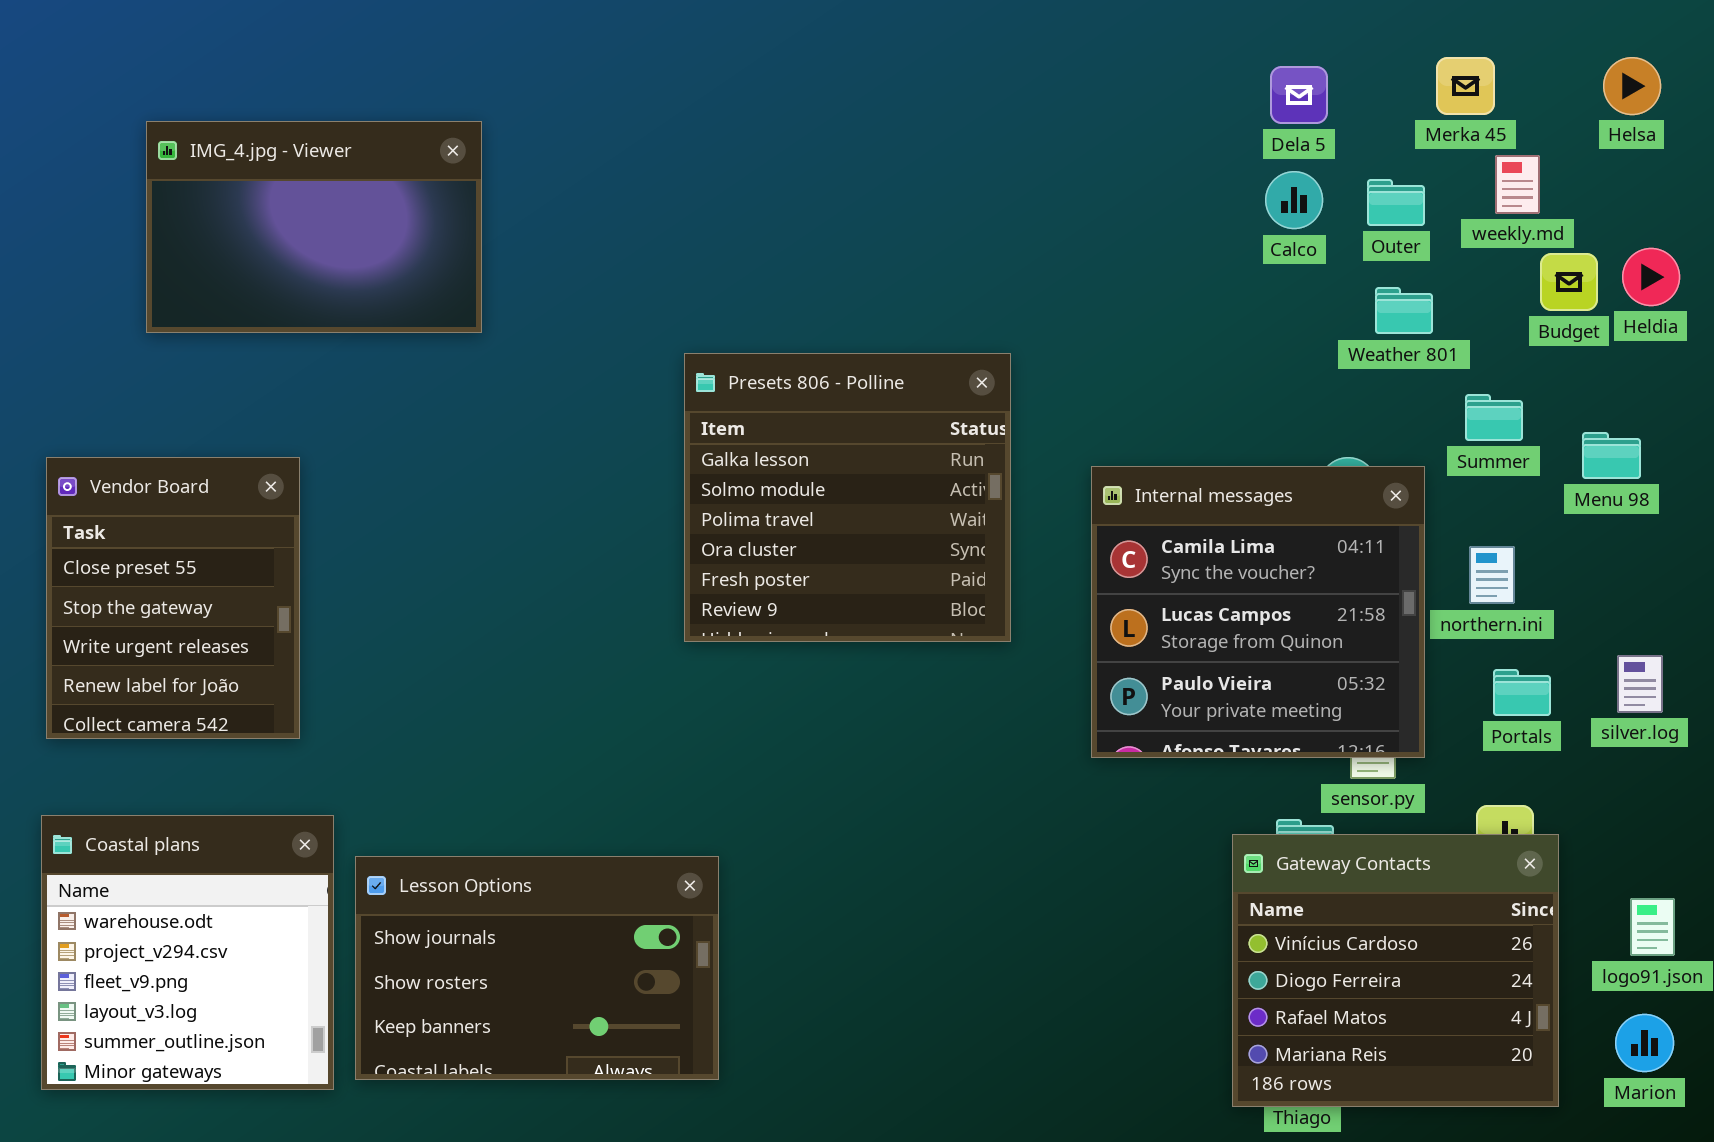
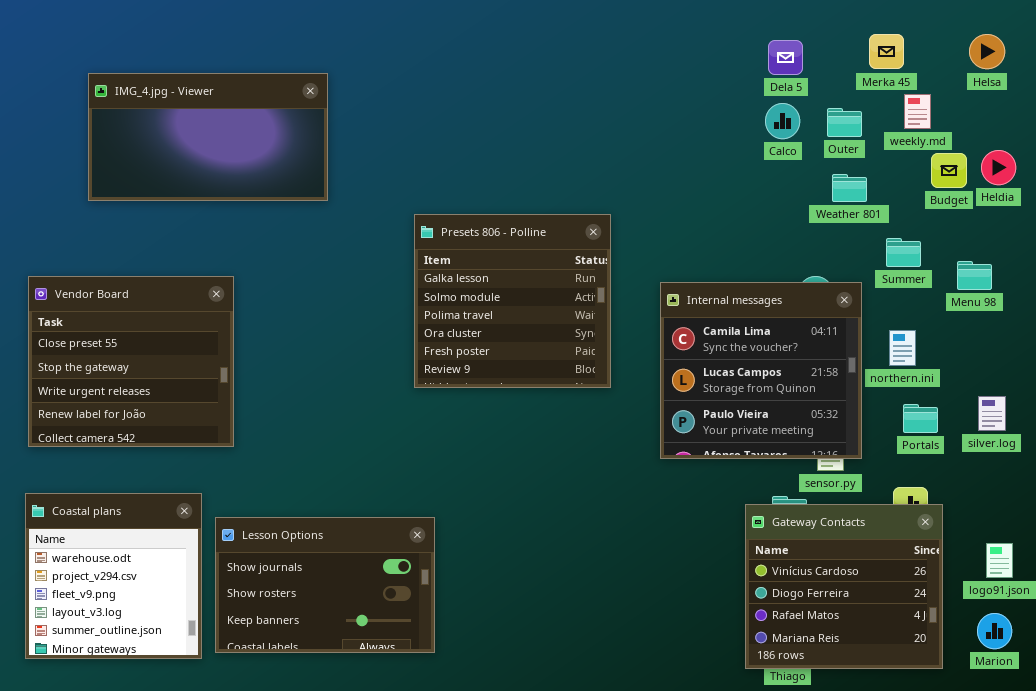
IMG_4.jpg - Viewer: [146,121,482,333] -> [88,73,328,201], resized
Vendor Board: [46,457,300,739] -> [28,276,234,447], resized

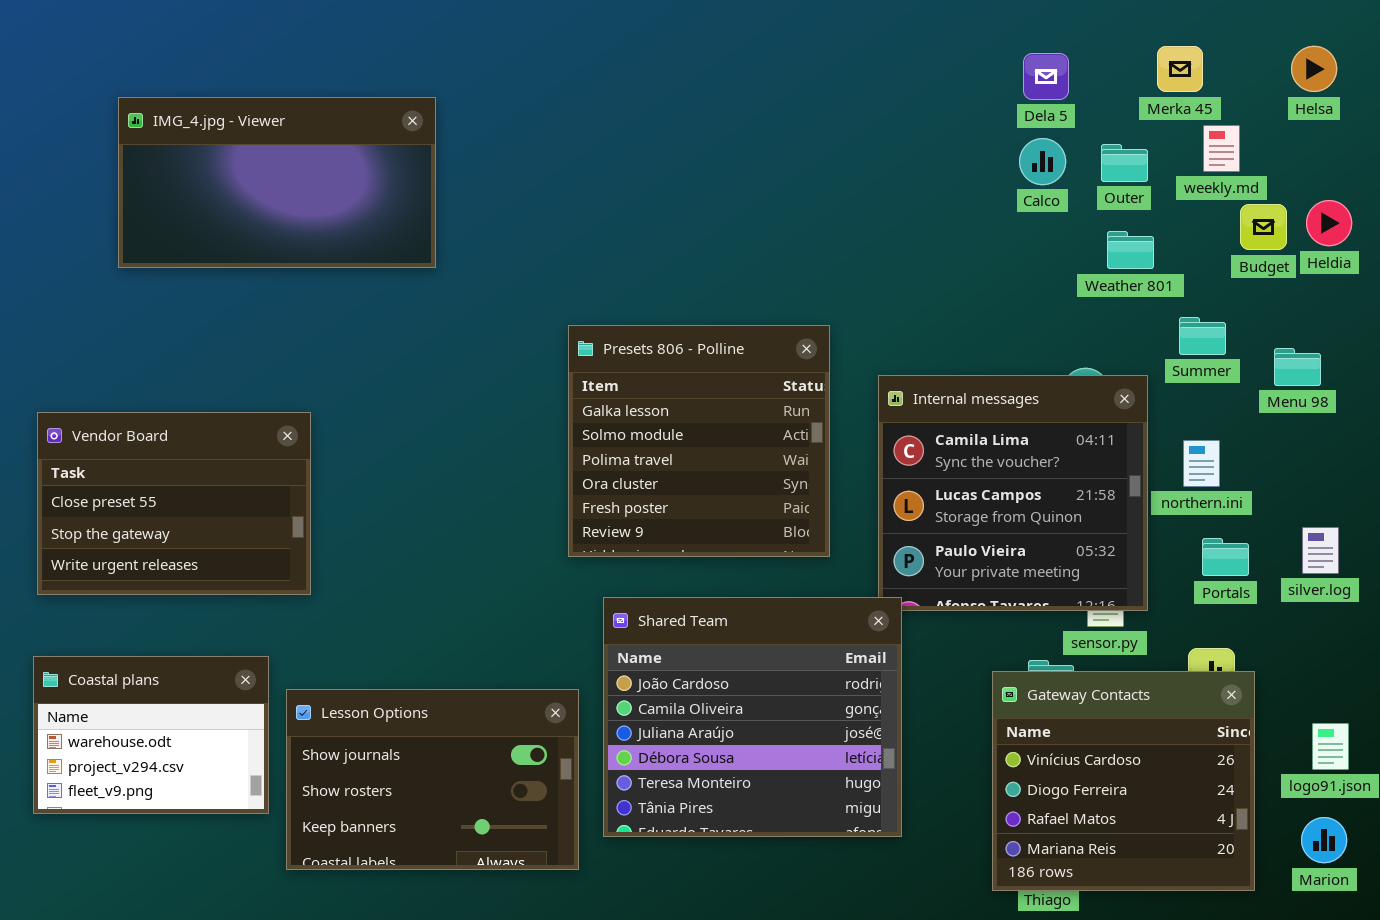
Presets 806 - Polline: [414,214,611,388] -> [568,325,830,557], moved
Vendor Board: [28,276,234,447] -> [37,412,311,595], resized
Shared Team: none -> [603,597,902,837], opened
Coastal plans: [25,493,202,659] -> [33,656,269,814], resized

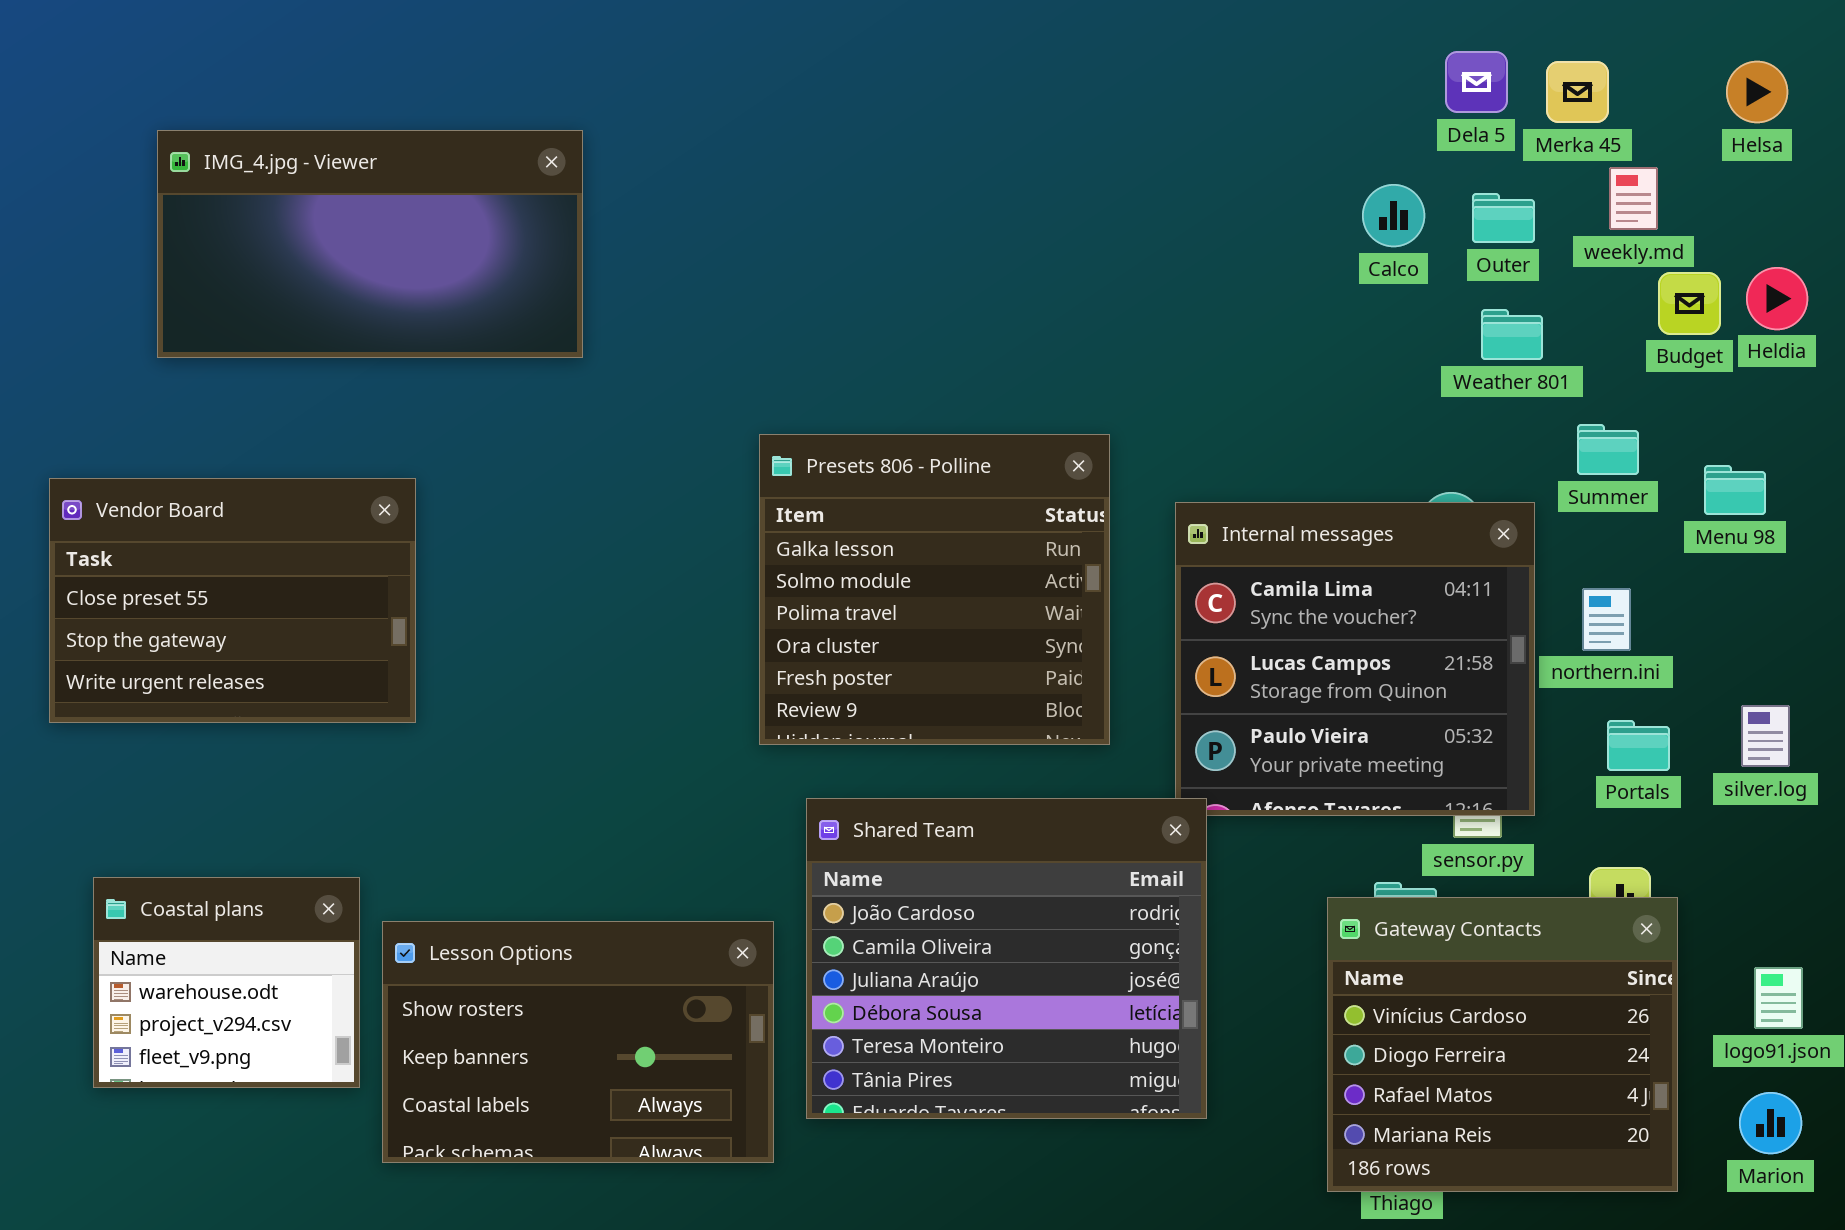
Dela 5: [1023,53,1069,100] -> [1445,51,1508,113], moved
Vendor Board: [37,412,311,595] -> [49,478,416,723], moved
Coastal plans: [33,656,269,814] -> [93,877,360,1088], resized
Lesson Options: [286,689,579,870] -> [382,921,774,1163], scrolled down 1 row

